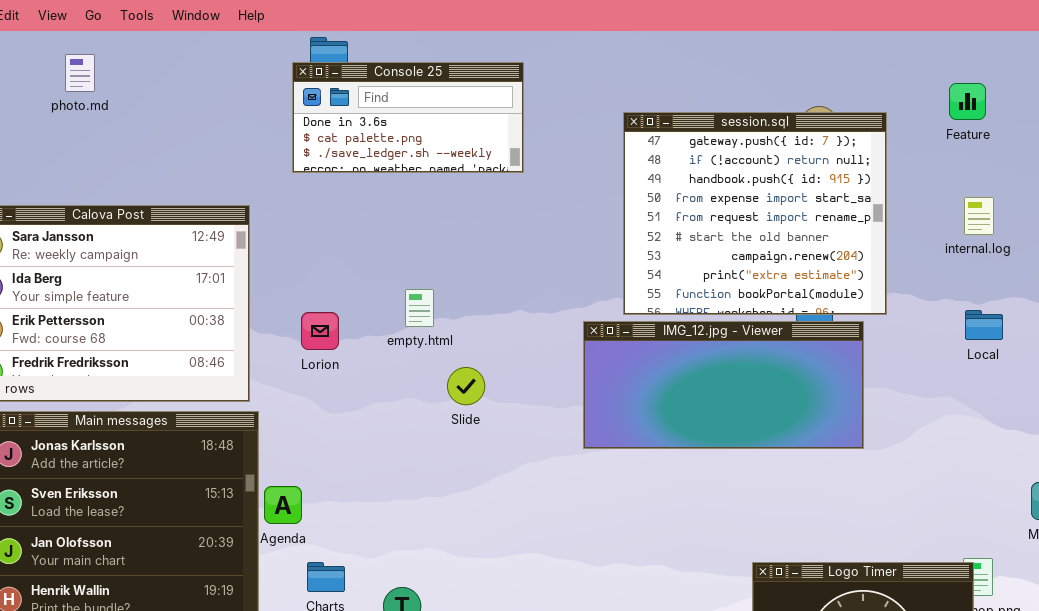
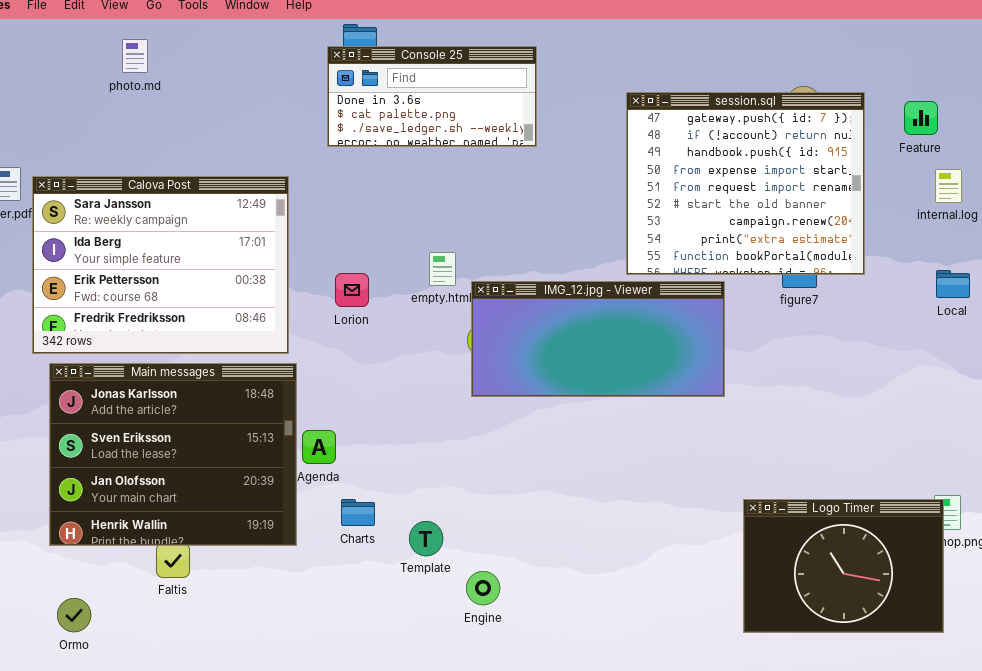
Feature: [949,83,986,120] -> [904,101,938,135], moved
IMG_12.jpg - Viewer: [583,321,864,449] -> [471,281,725,397], moved

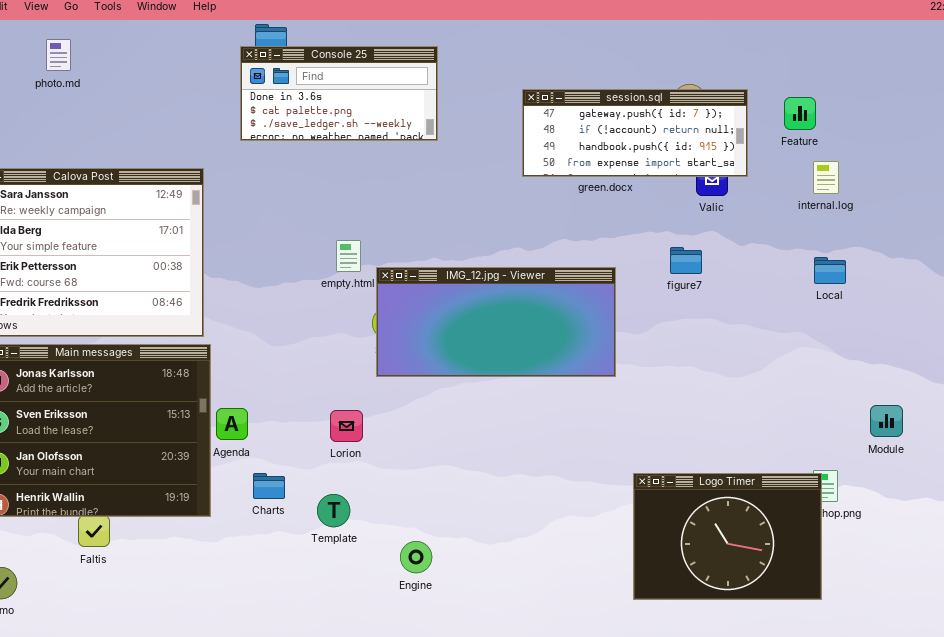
session.sql: [626,92,865,275] -> [522,89,748,177], resized
Lorion: [335,273,369,307] -> [330,410,363,442], moved
Engine: [466,571,500,605] -> [400,541,432,573], moved

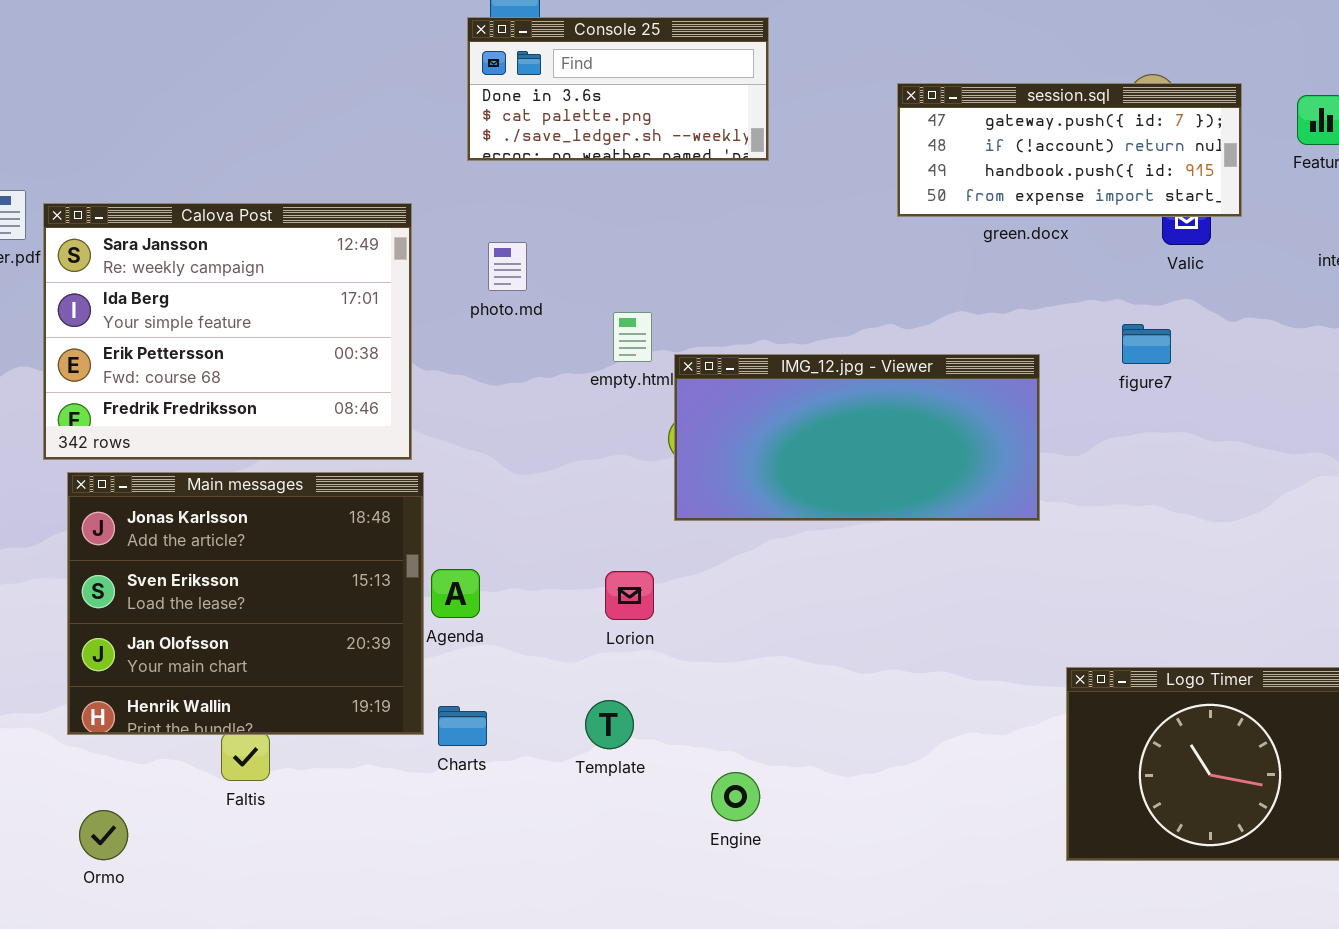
photo.md: [46,39,71,71] -> [488,242,527,291], moved
Charts: [253,473,285,499] -> [438,706,487,746], moved

